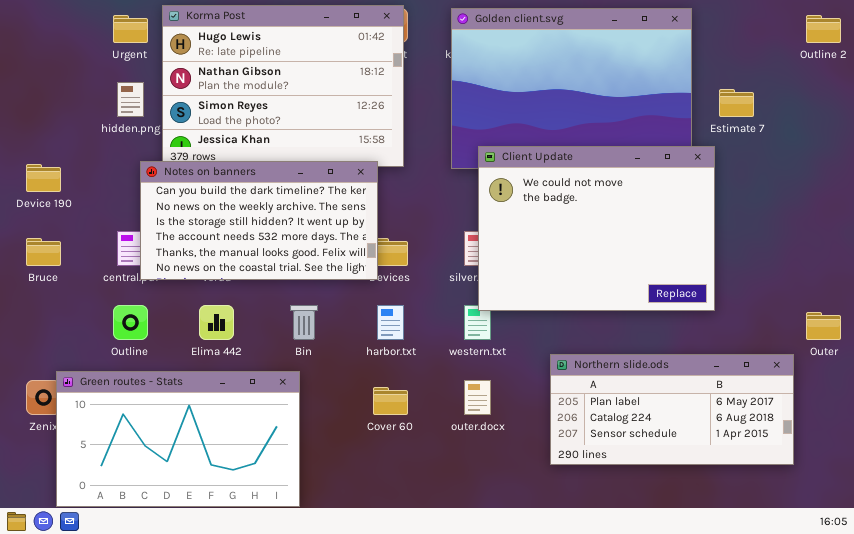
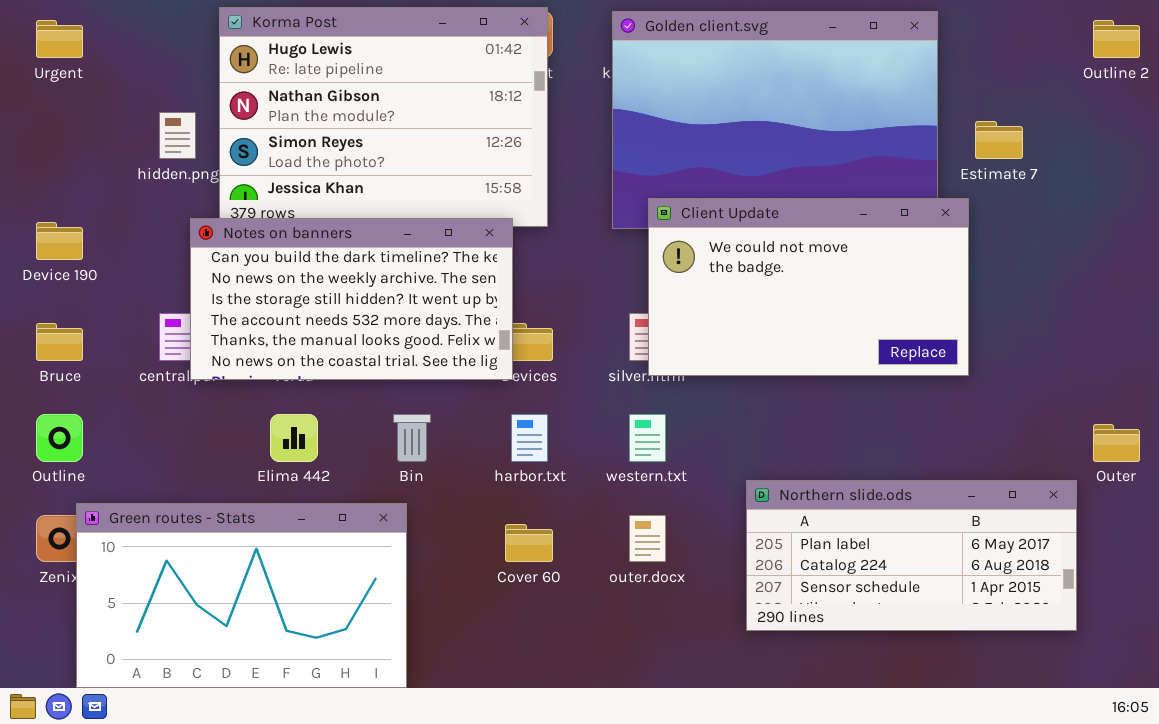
Urgent: [113,15,148,43] -> [36,20,83,58], moved
Client Update: [478,146,715,311] -> [648,198,969,376], resized
Outline: [113,305,148,340] -> [36,414,83,462], moved

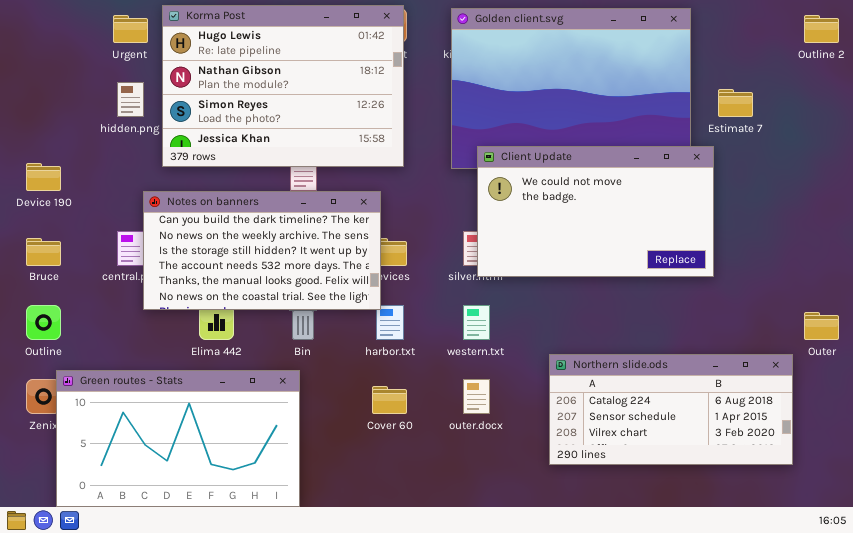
Urgent: [36,20,83,58] -> [113,15,148,43], moved
Notes on banners: [190,218,513,380] -> [143,191,381,310], moved
Northern slide.ods: [746,480,1077,631] -> [549,354,793,465], scrolled down 1 row

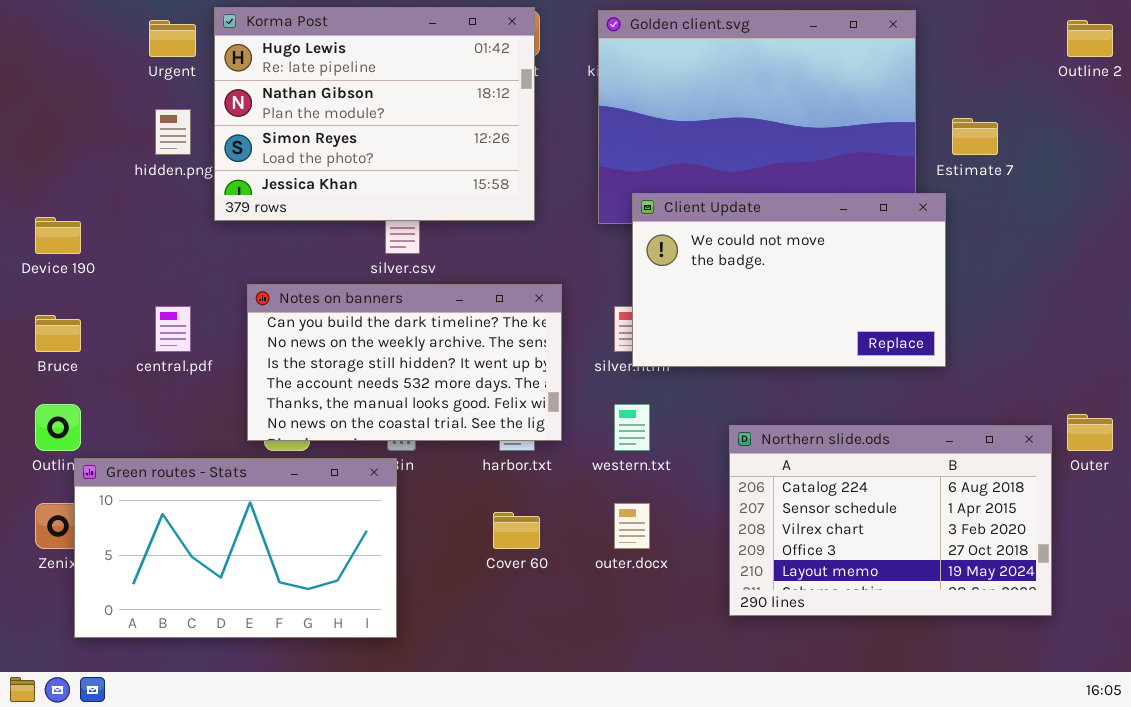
Notes on banners: [143,191,381,310] -> [247,284,562,441], moved
Northern slide.ods: [549,354,793,465] -> [729,425,1052,616], resized
Green routes - Stats: [56,370,300,507] -> [74,458,397,638], moved

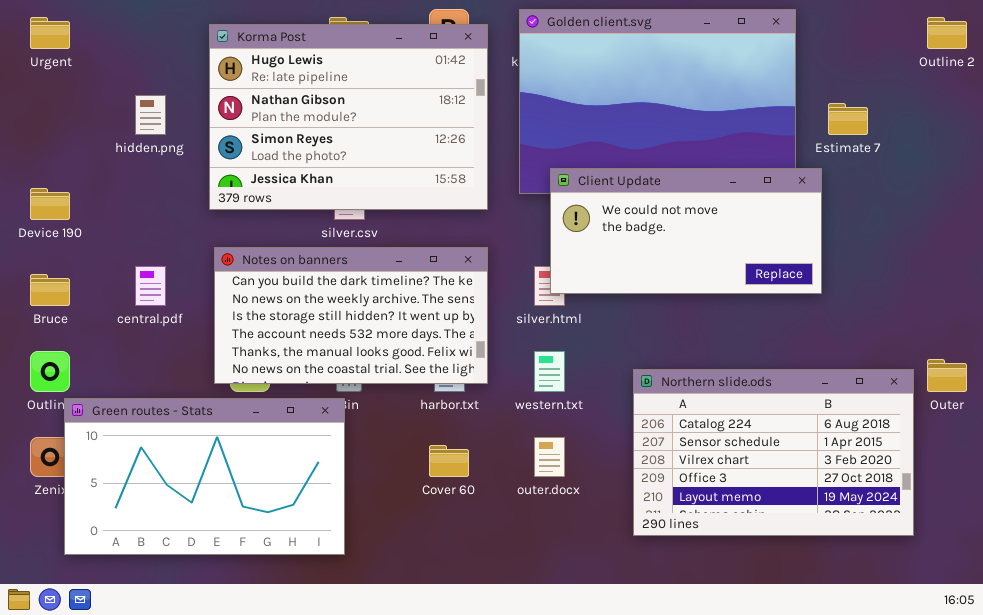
Korma Post: [214,7,535,221] -> [209,24,488,210], moved
Urgent: [149,20,196,57] -> [30,17,70,49], moved
Client Update: [632,193,946,367] -> [550,168,822,294], resized

